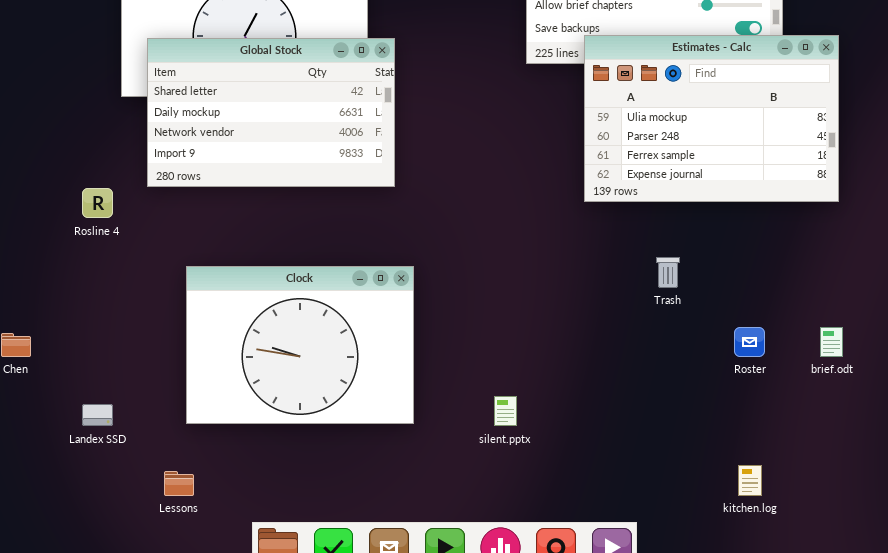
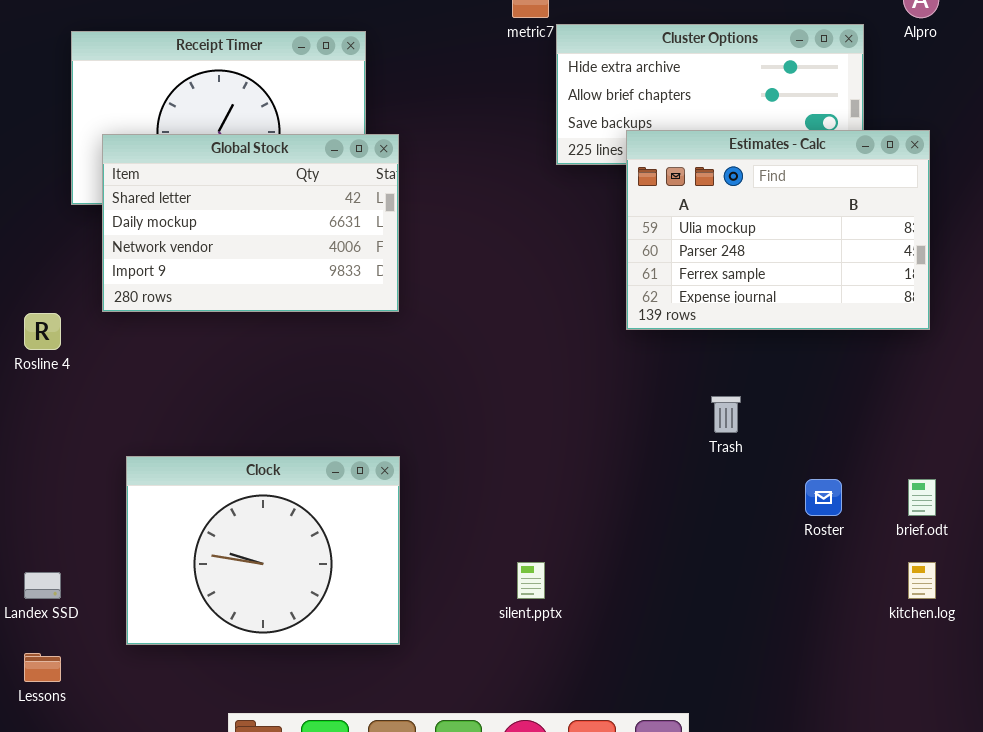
Clock: [186,266,414,424] -> [126,456,400,645], moved
kitchen.log: [738,465,762,496] -> [908,562,936,599], moved
Lessons: [164,471,194,496] -> [24,653,61,682], moved

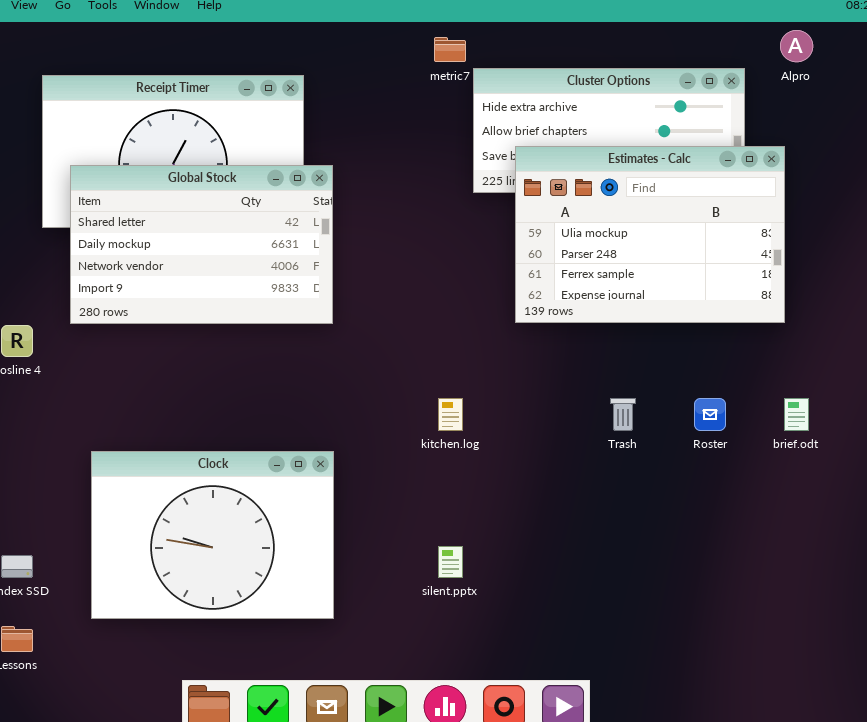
Estimates - Calc: [626,130,930,330] -> [515,146,785,323], moved
Roster: [805,479,842,516] -> [694,398,726,431], moved
brief.odt: [908,479,936,516] -> [784,398,809,431], moved
kitchen.log: [908,562,936,599] -> [438,398,463,431], moved

